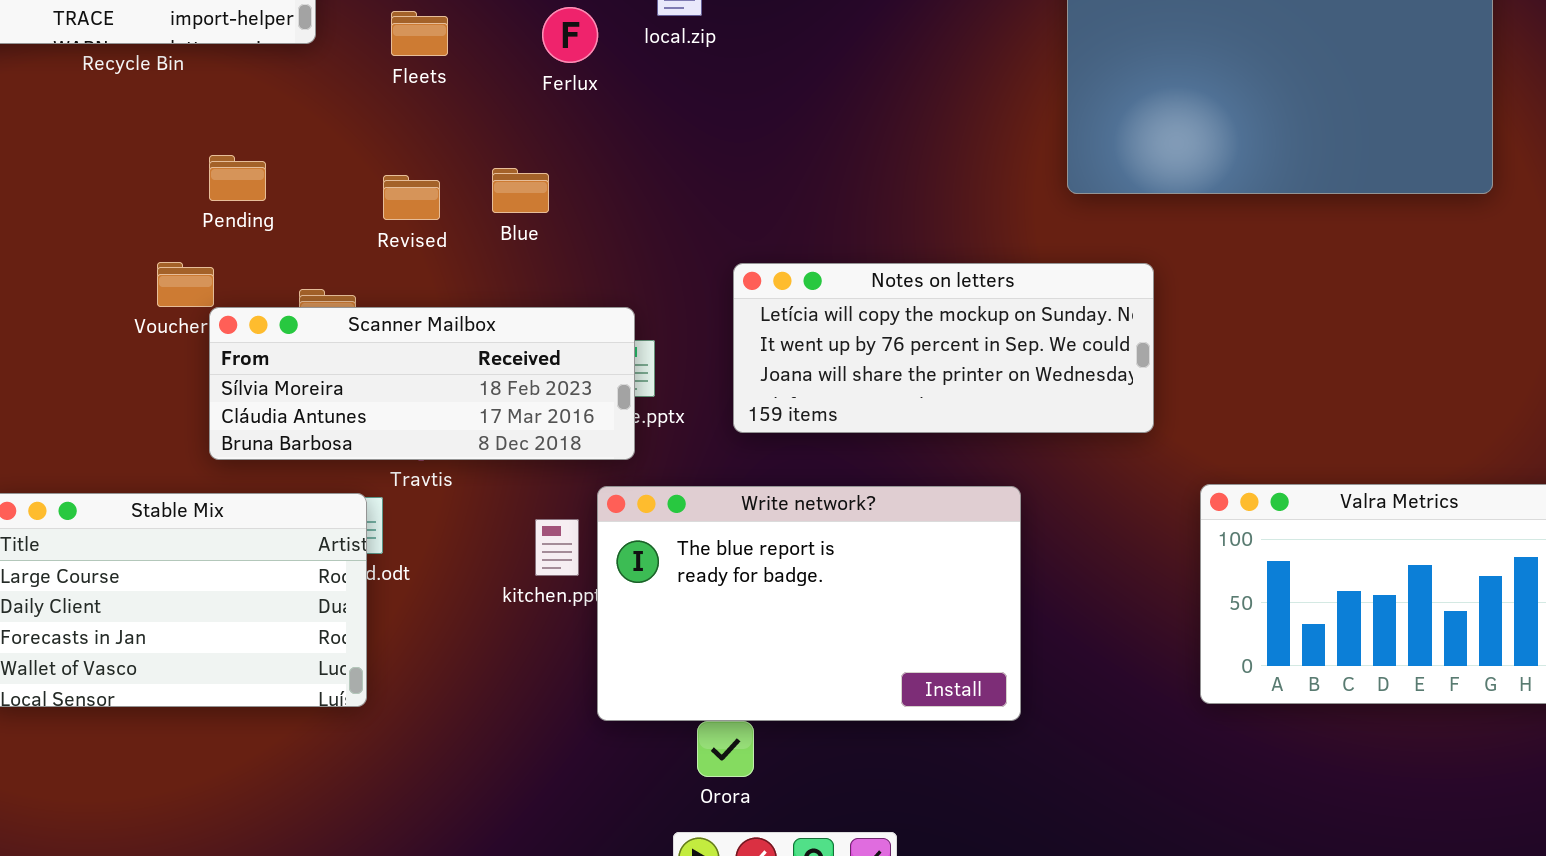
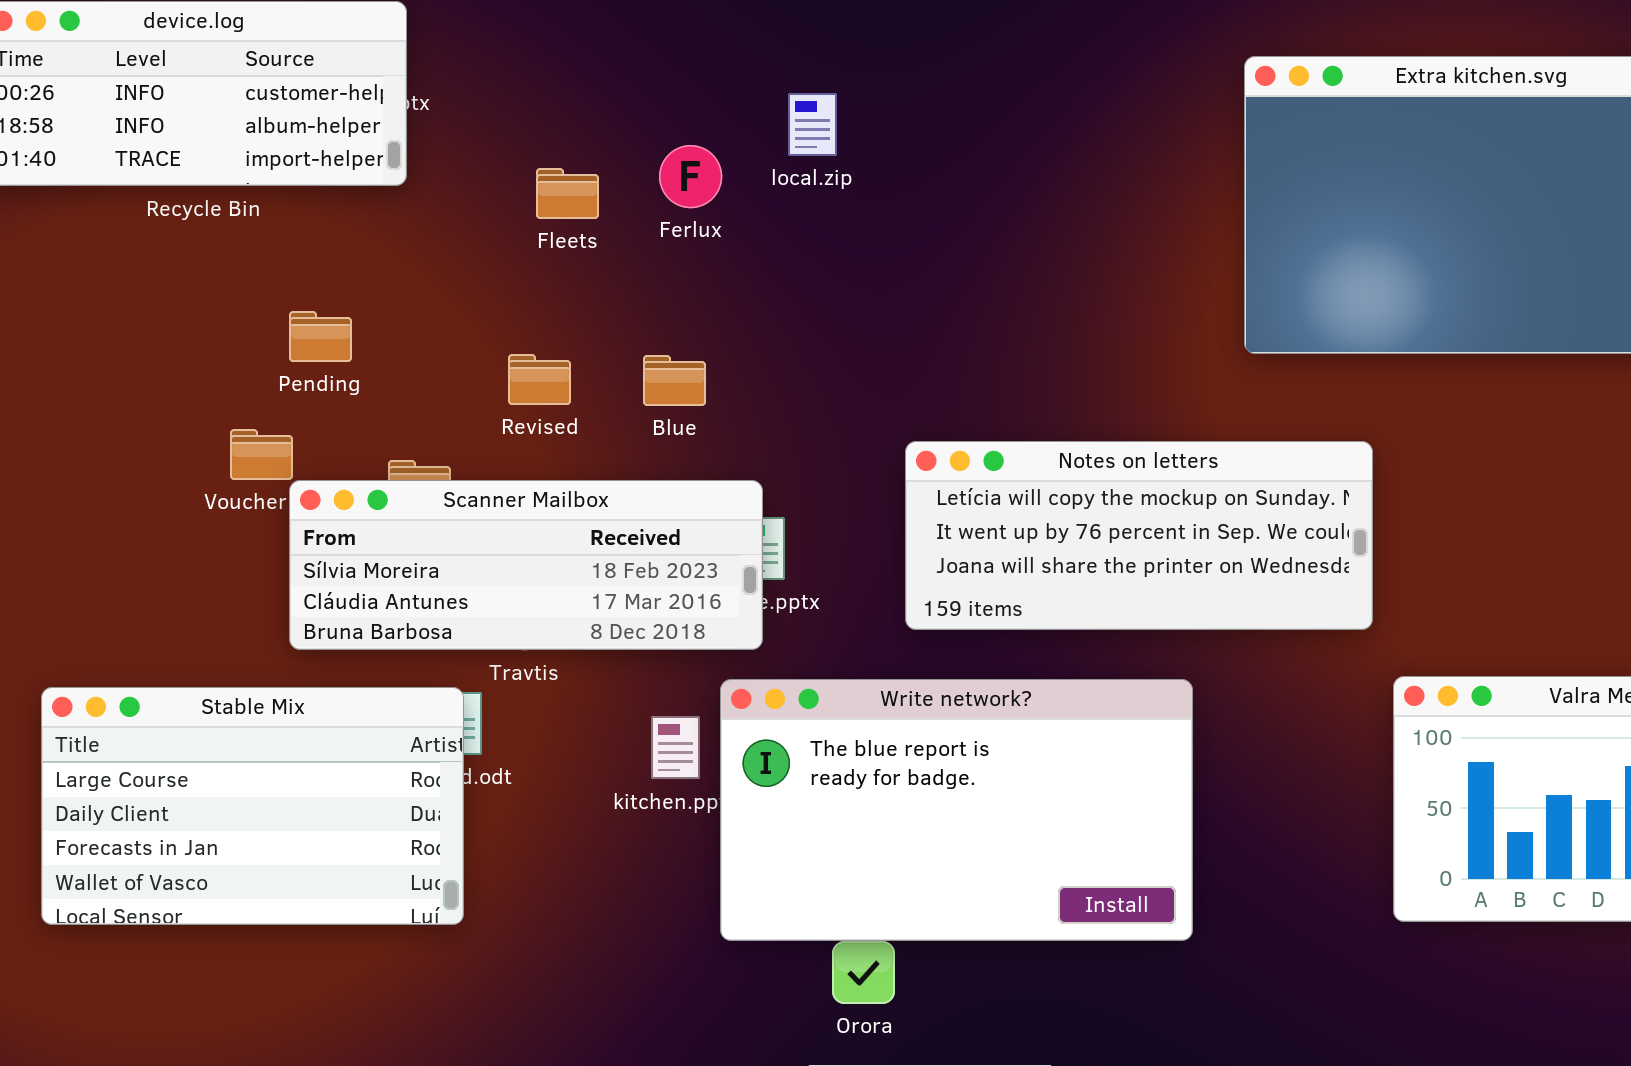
Fleets: [391,11,448,56] -> [536,168,599,219], moved
Blue: [492,168,549,213] -> [643,355,706,406], moved
Revised: [383,175,440,220] -> [508,354,571,405], moved
Notes on letters: [733,263,1154,433] -> [905,441,1373,630], moved

